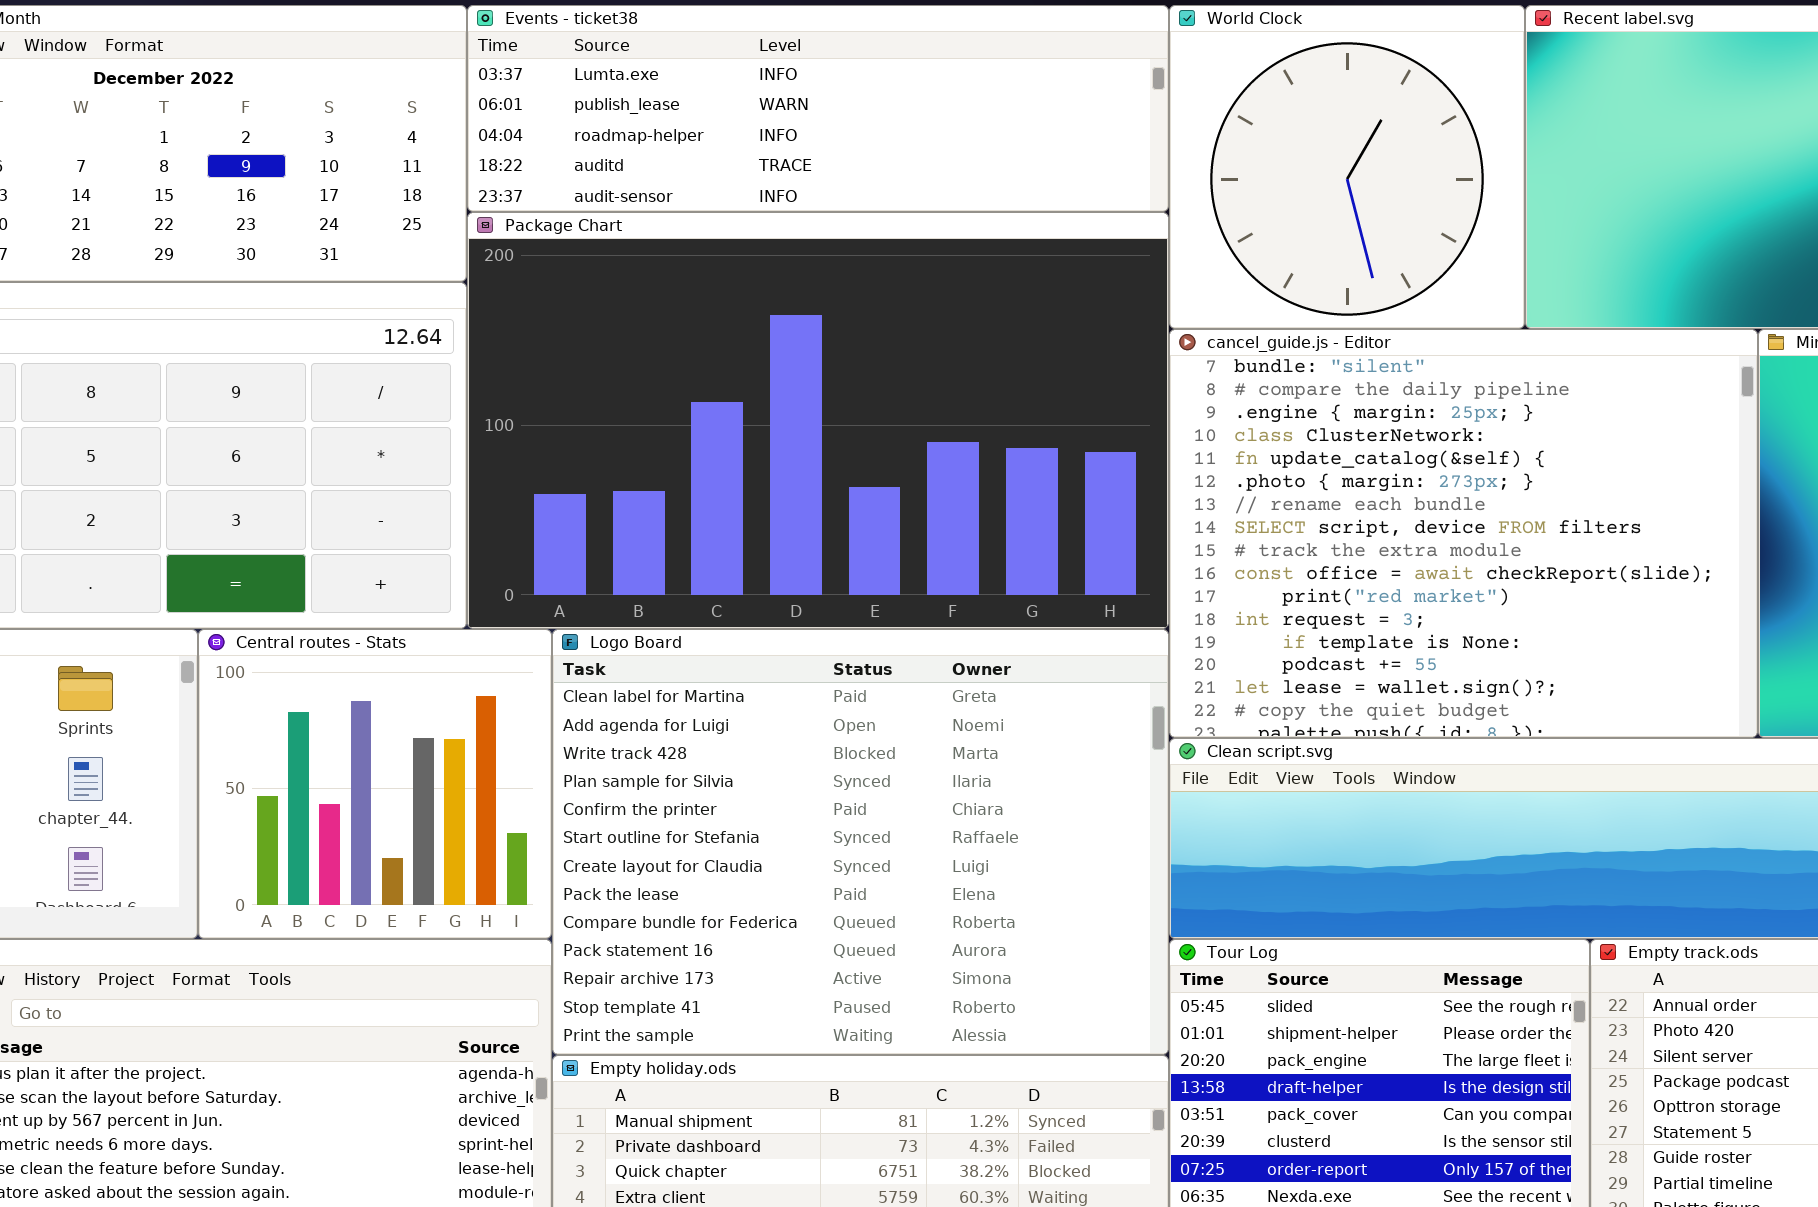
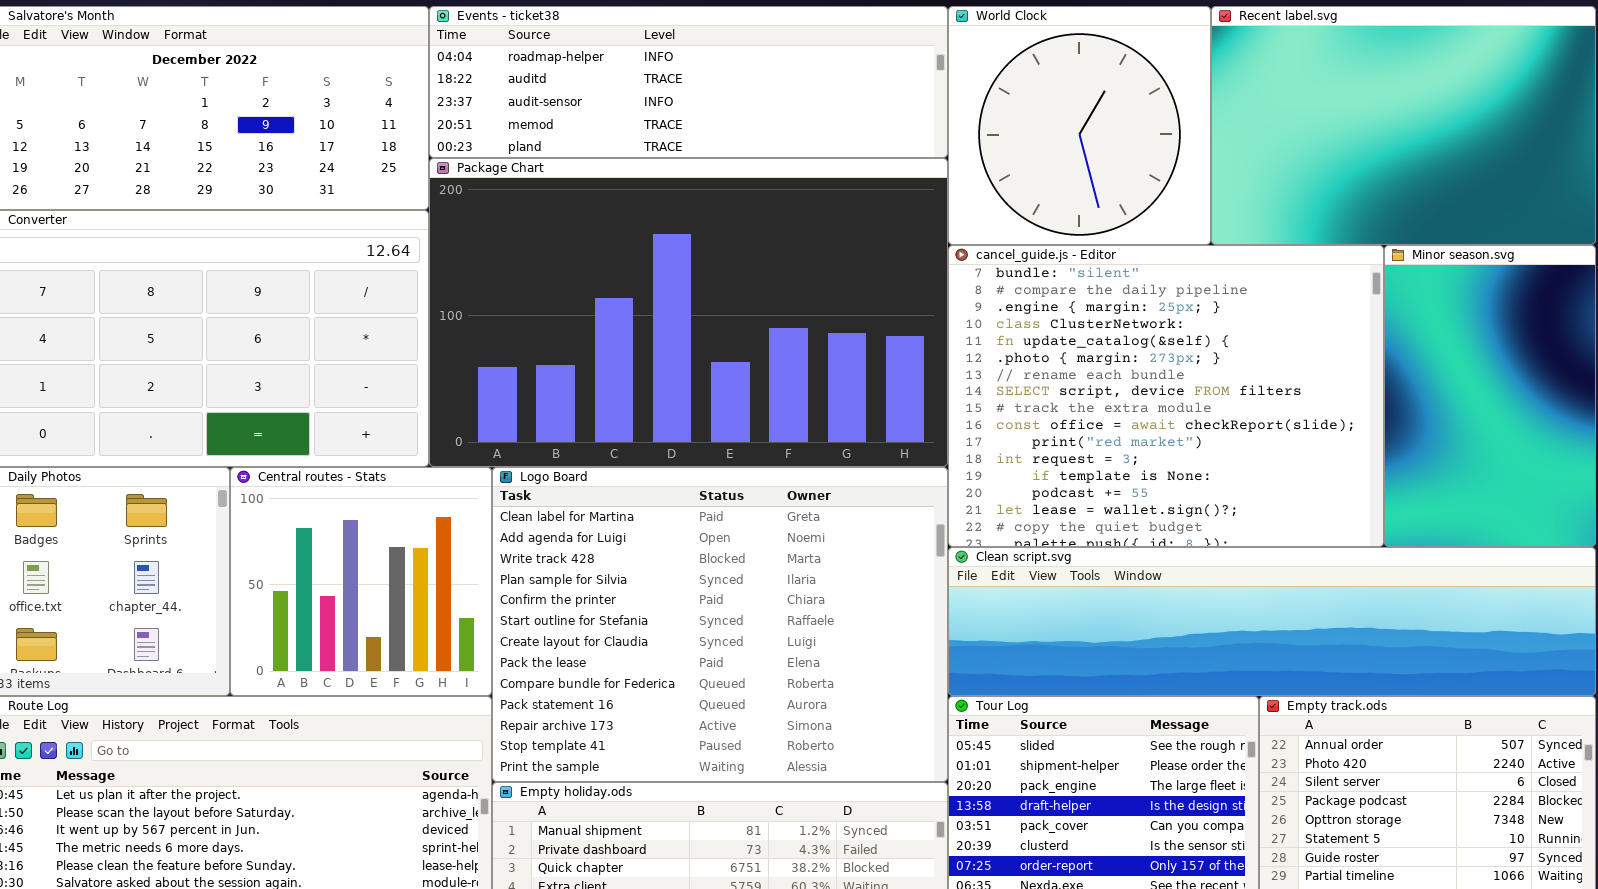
Events - ticket38: [467,5,1169,212] -> [429,6,948,158], scrolled down 2 rows

